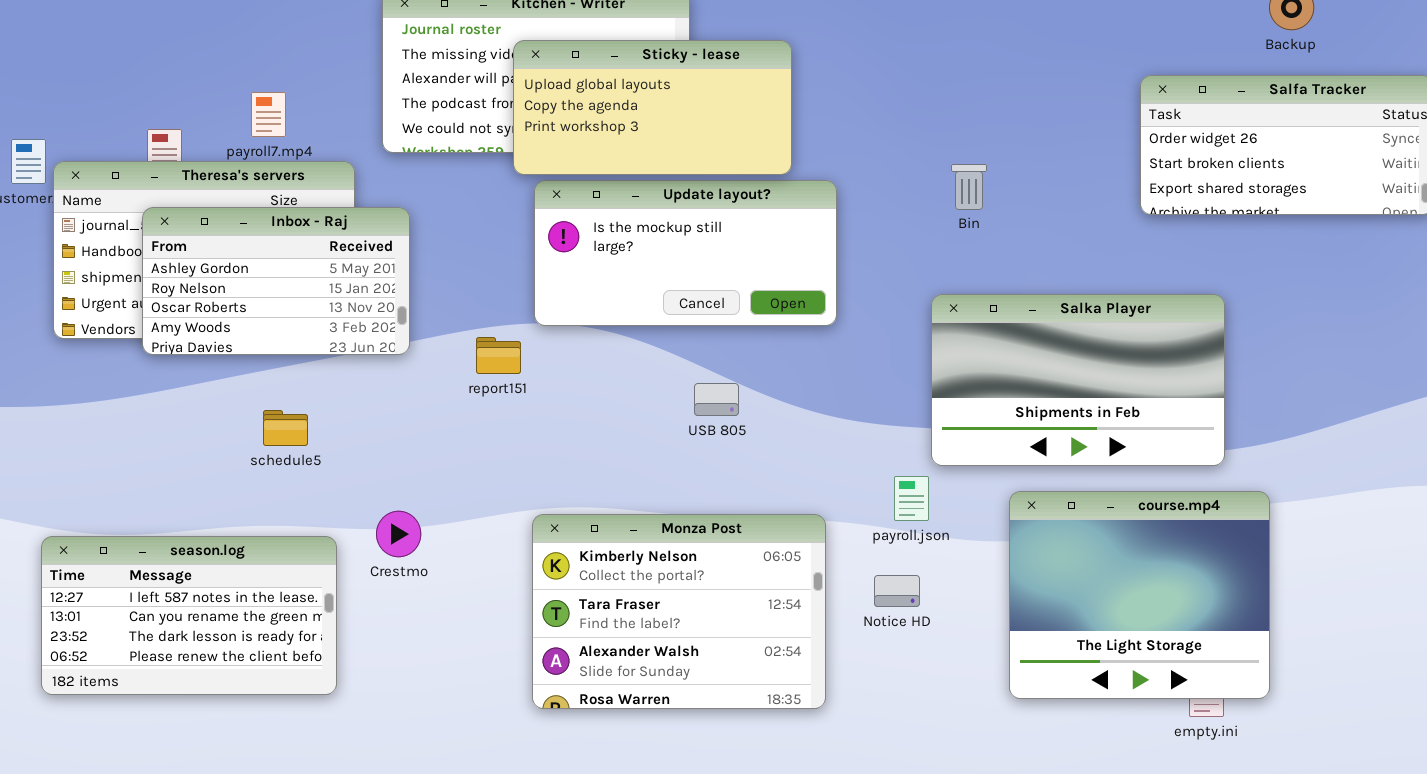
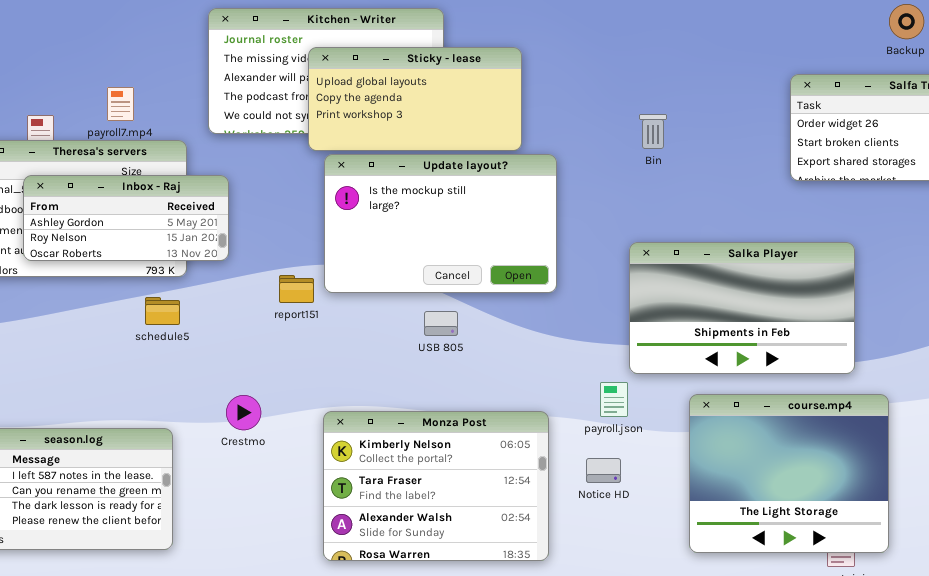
Bin: [951,164,987,210] -> [639,114,667,149], moved
Update layout?: [534,180,837,326] -> [324,154,557,293], resized
Inbox - Raj: [142,207,410,355] -> [23,175,229,261], resized
USB 805: [694,383,739,416] -> [424,311,458,336], moved
schedule5: [263,410,308,446] -> [145,297,180,325], moved
Crestmo: [376,511,421,557] -> [226,395,261,430], moved

